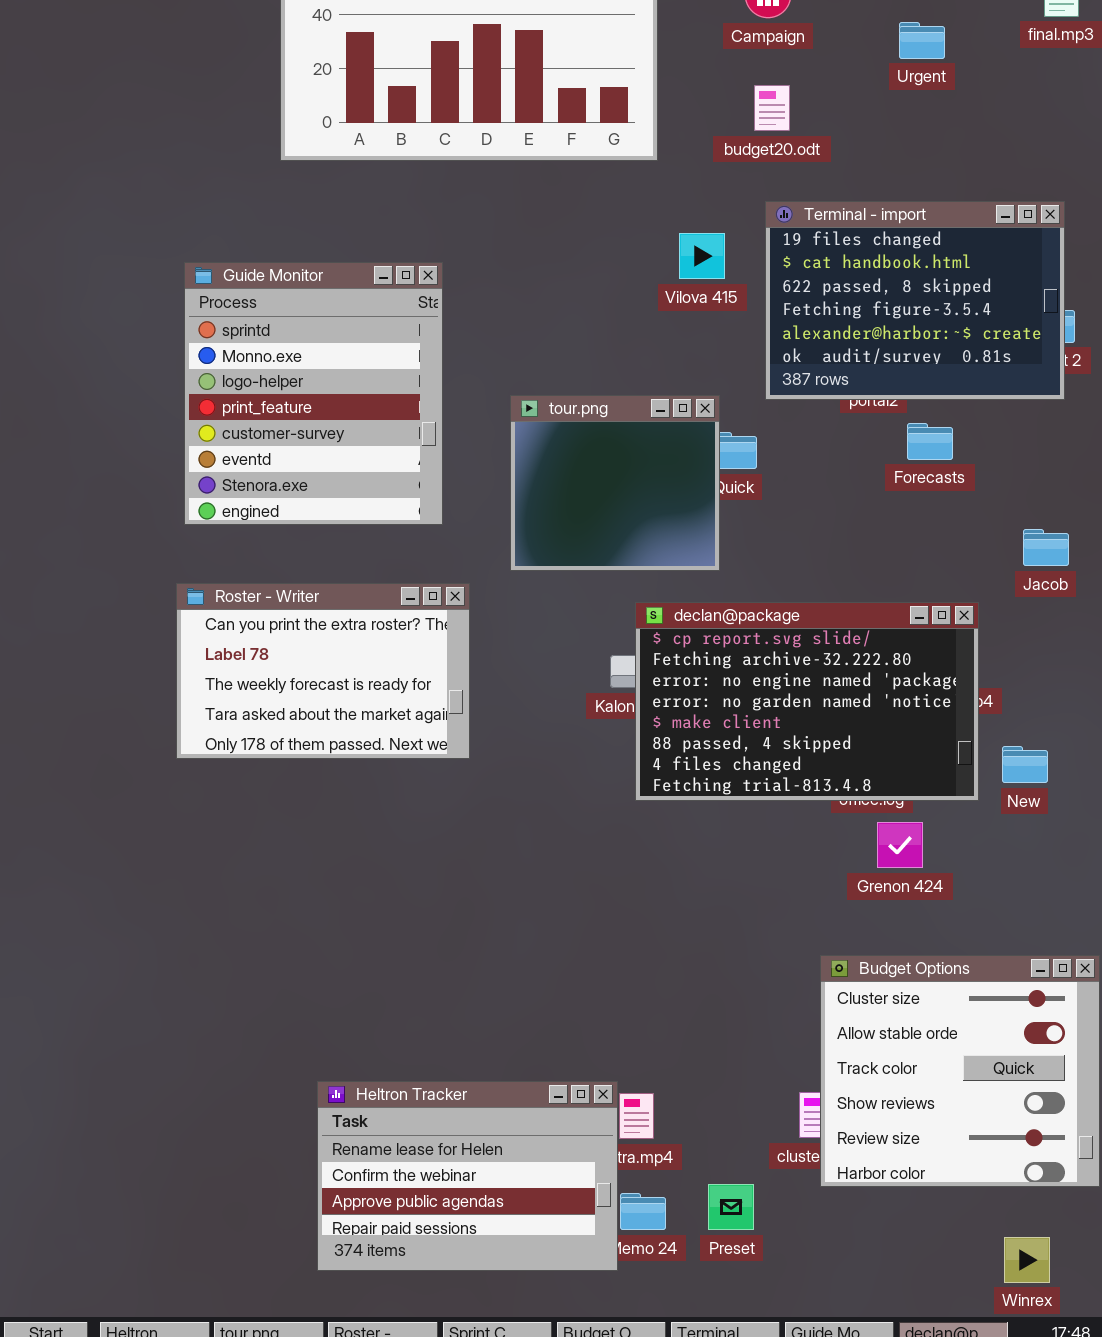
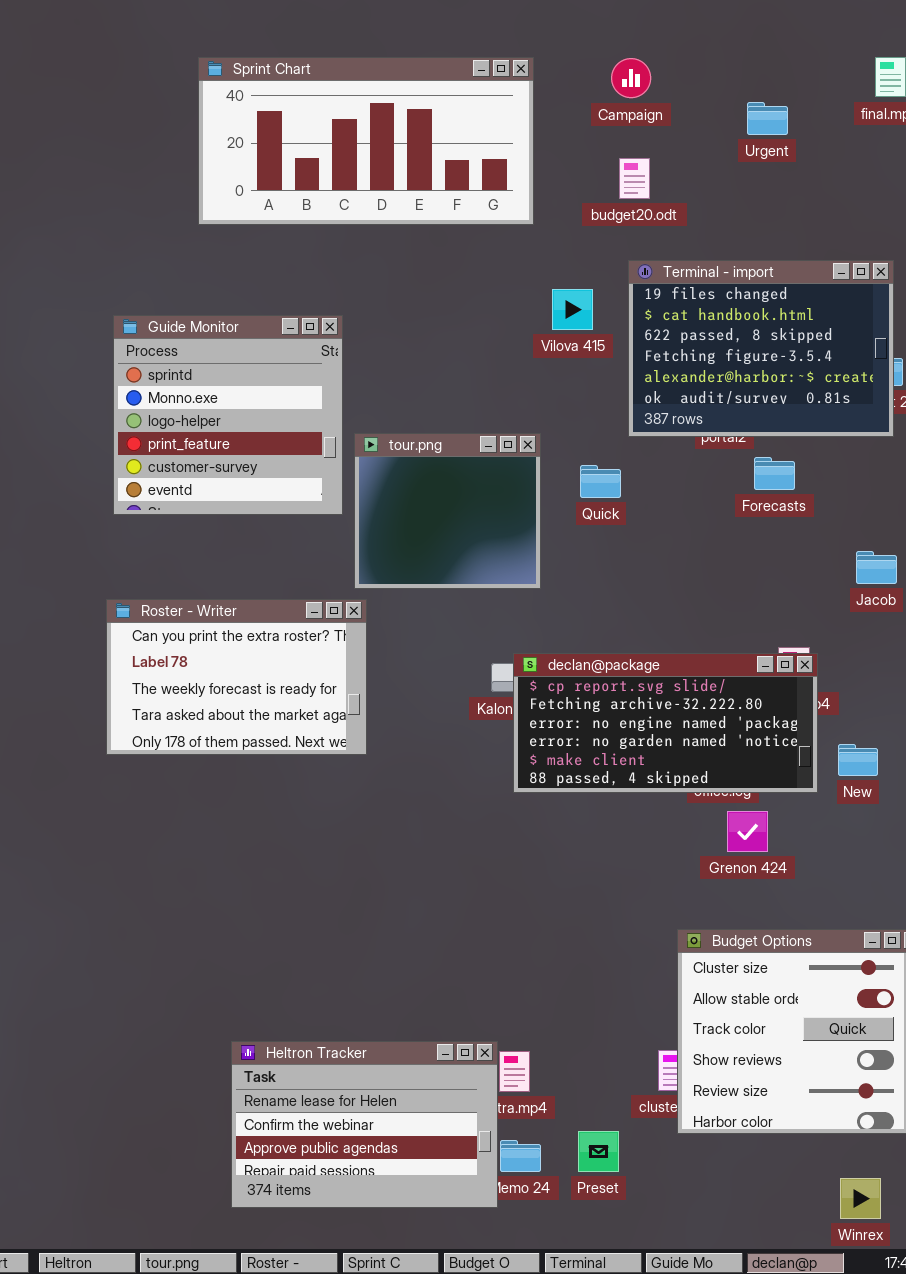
Guide Monitor: [184,262,443,525] -> [113,315,343,515], resized
tour.png: [510,395,720,571] -> [354,433,541,589], moved
declan@package: [635,602,979,801] -> [513,653,818,793], resized

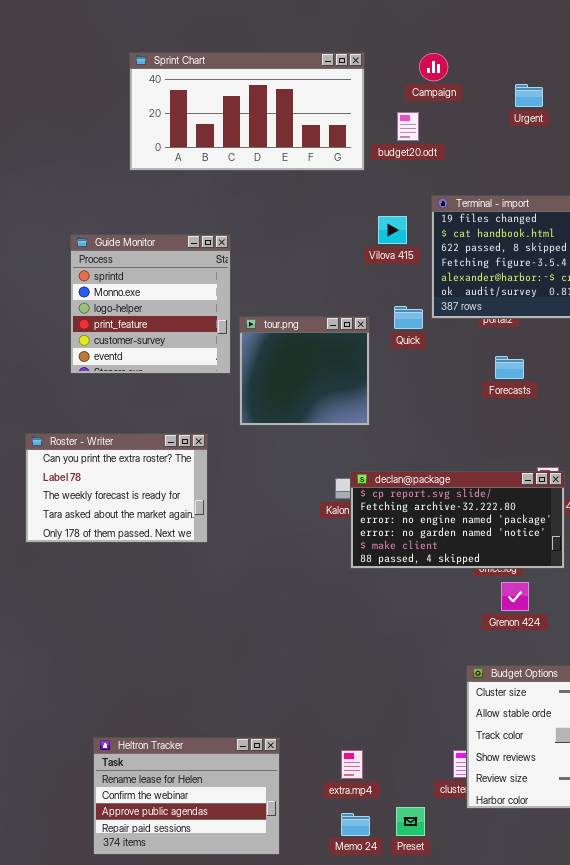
budget20.odt: [619,158,650,199] -> [397,112,419,141], moved
Forecasts: [754,457,795,490] -> [495,356,524,379], moved
Quick: [580,465,621,498] -> [394,306,423,329], moved
Roster - Writer: [106,599,367,755] -> [25,433,208,543], moved
Heltron Tracker: [231,1041,498,1208] -> [93,737,280,855], moved

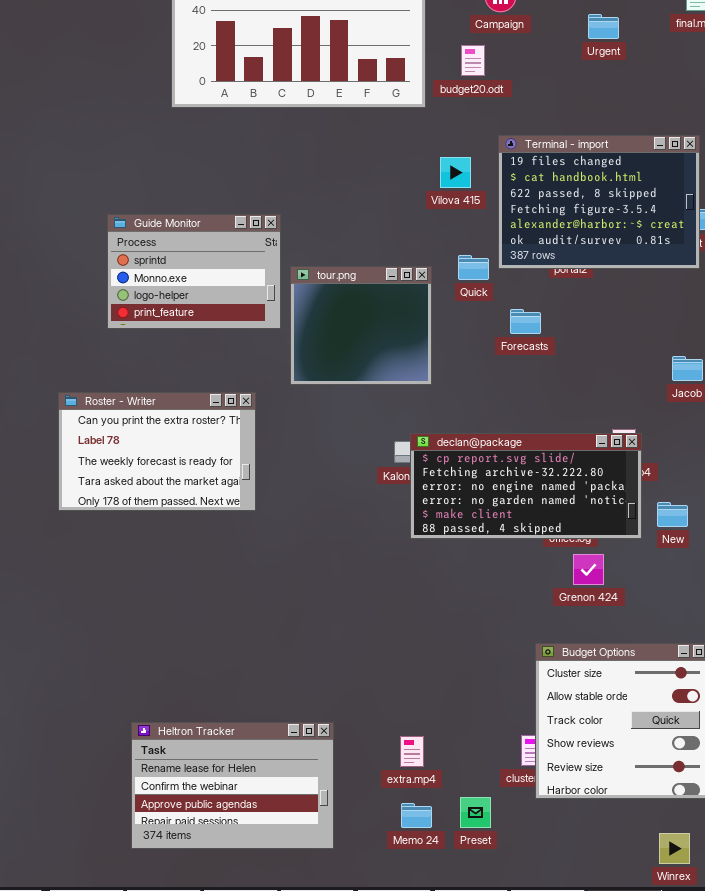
Guide Monitor: [70,234,231,374] -> [107,214,281,329], resized
Forecasts: [495,356,524,379] -> [510,309,541,334], moved

